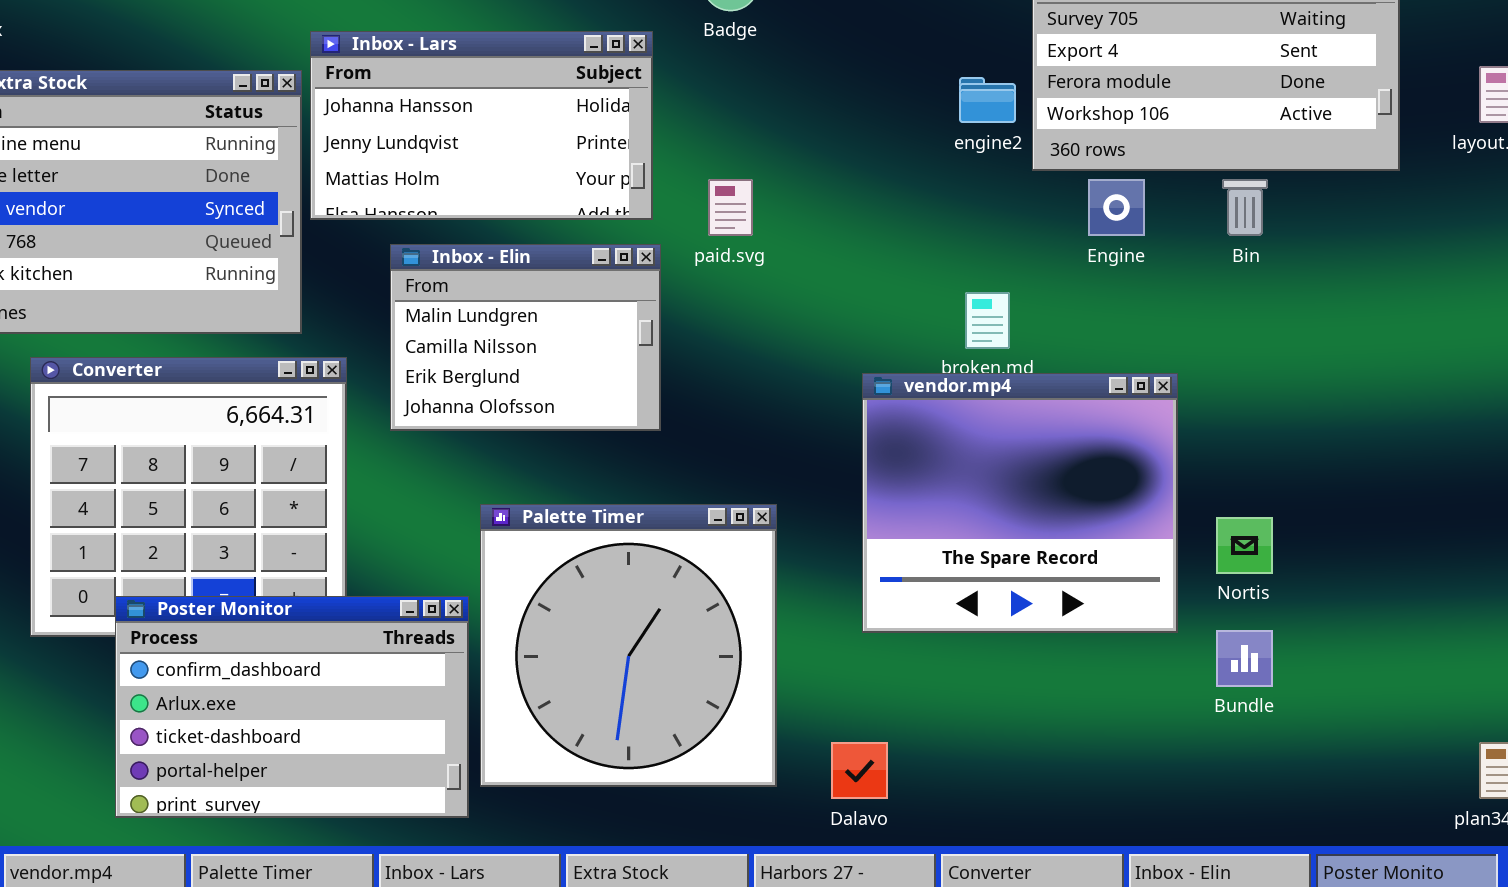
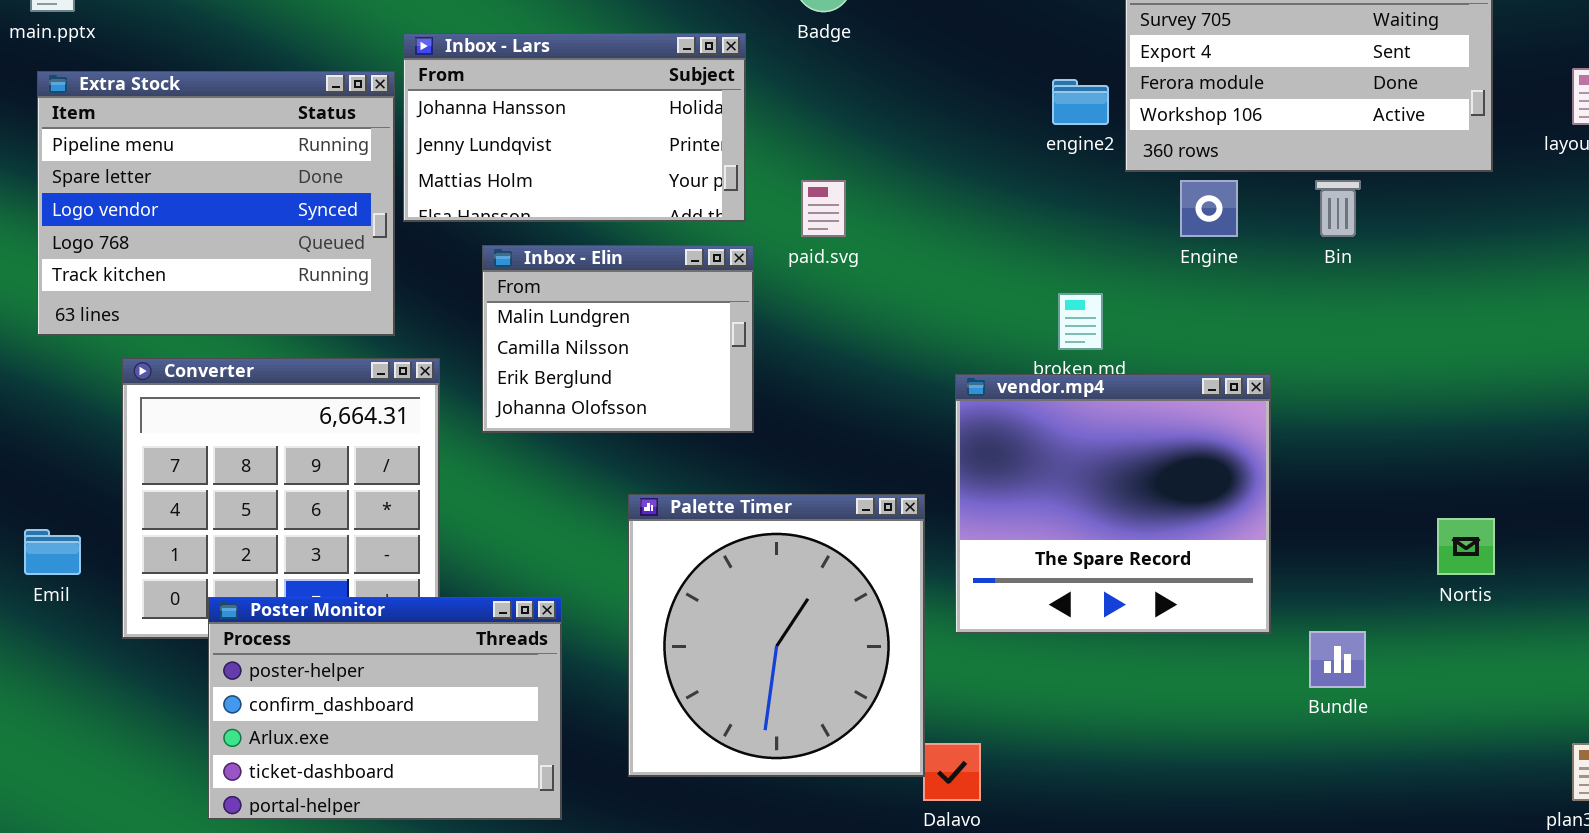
Palette Timer: [480,504,777,787] -> [628,494,925,777], moved
Nortis: [1216,517,1273,574] -> [1437,518,1495,575], moved
Poster Monitor: [115,596,469,818] -> [208,597,562,820], scrolled up 1 row

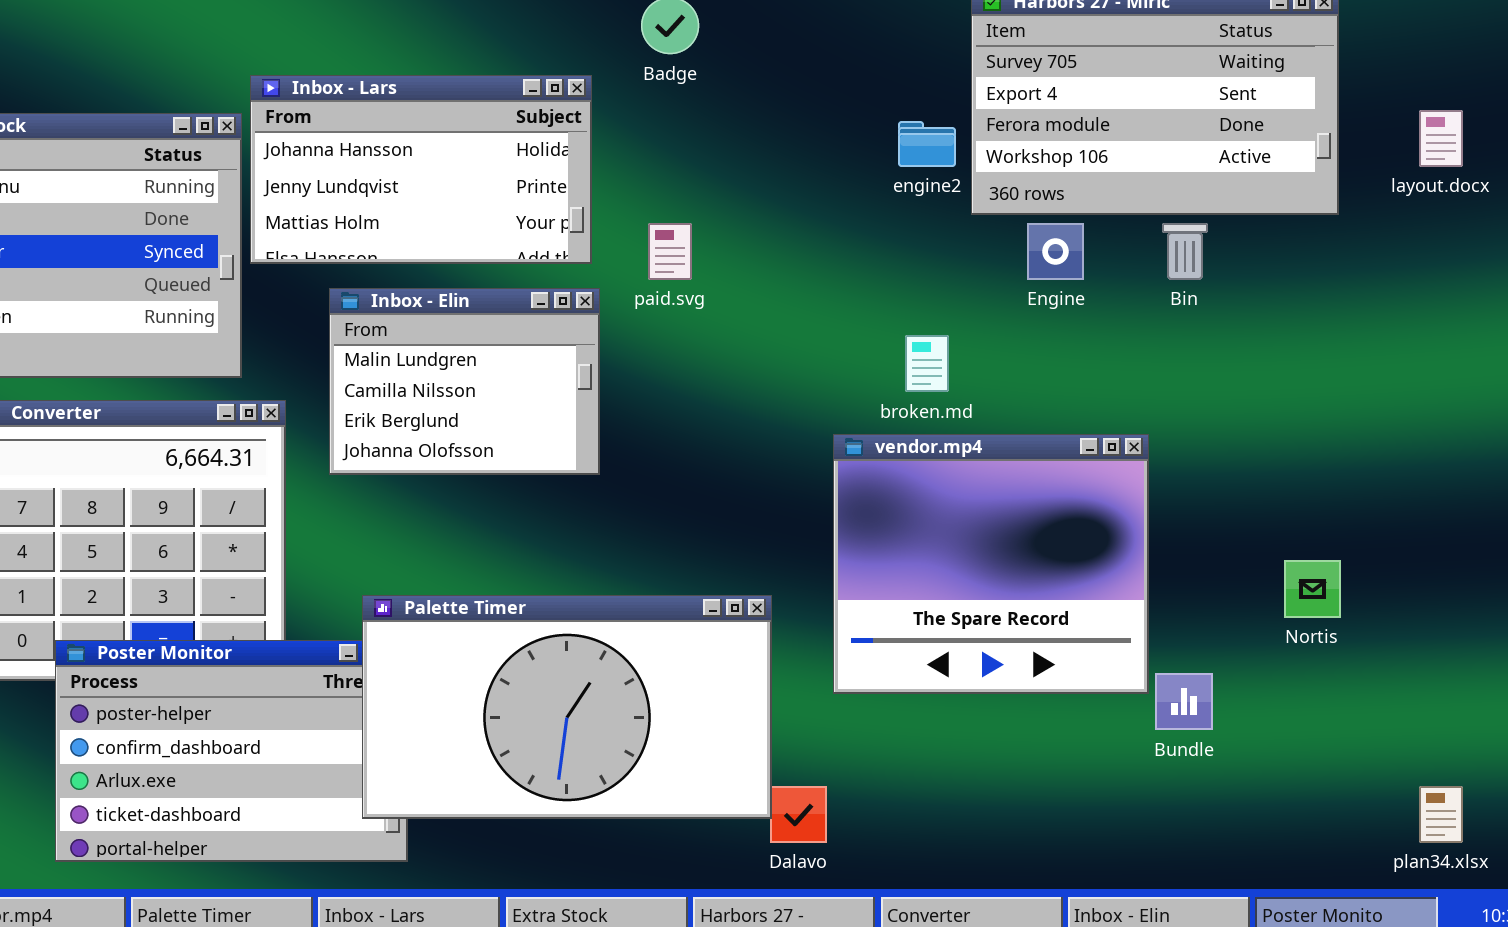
vendor.mp4: [955,374,1271,634] -> [833,434,1149,694], moved
Palette Timer: [628,494,925,777] -> [362,595,772,819], resized

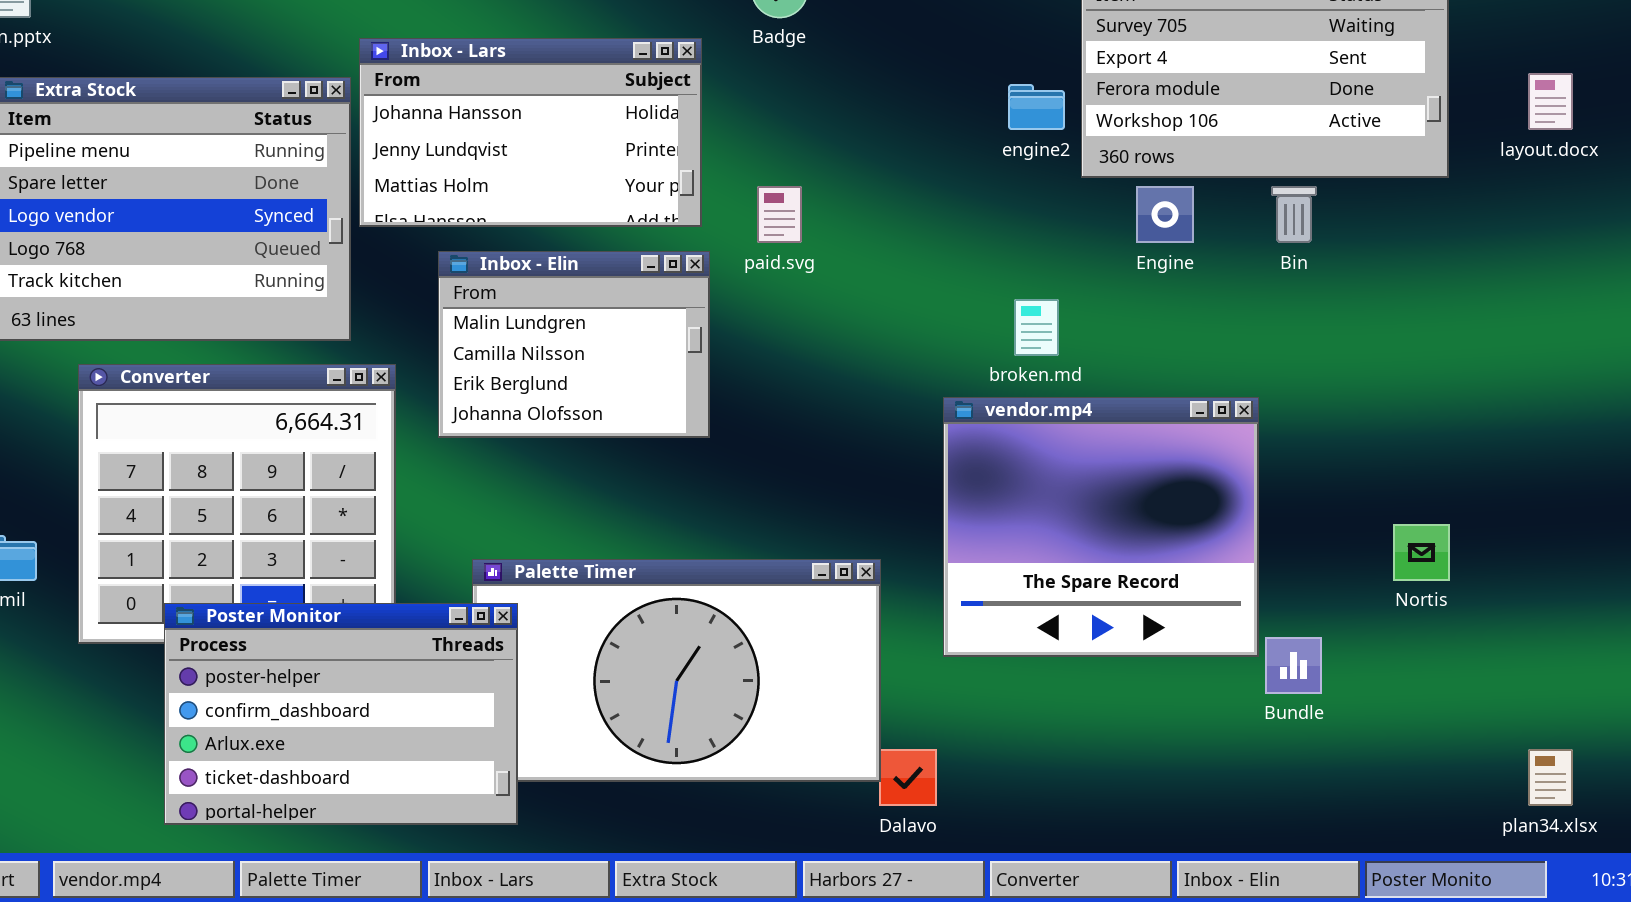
Poster Monitor: [55,640,408,862] -> [164,603,518,825], raised

